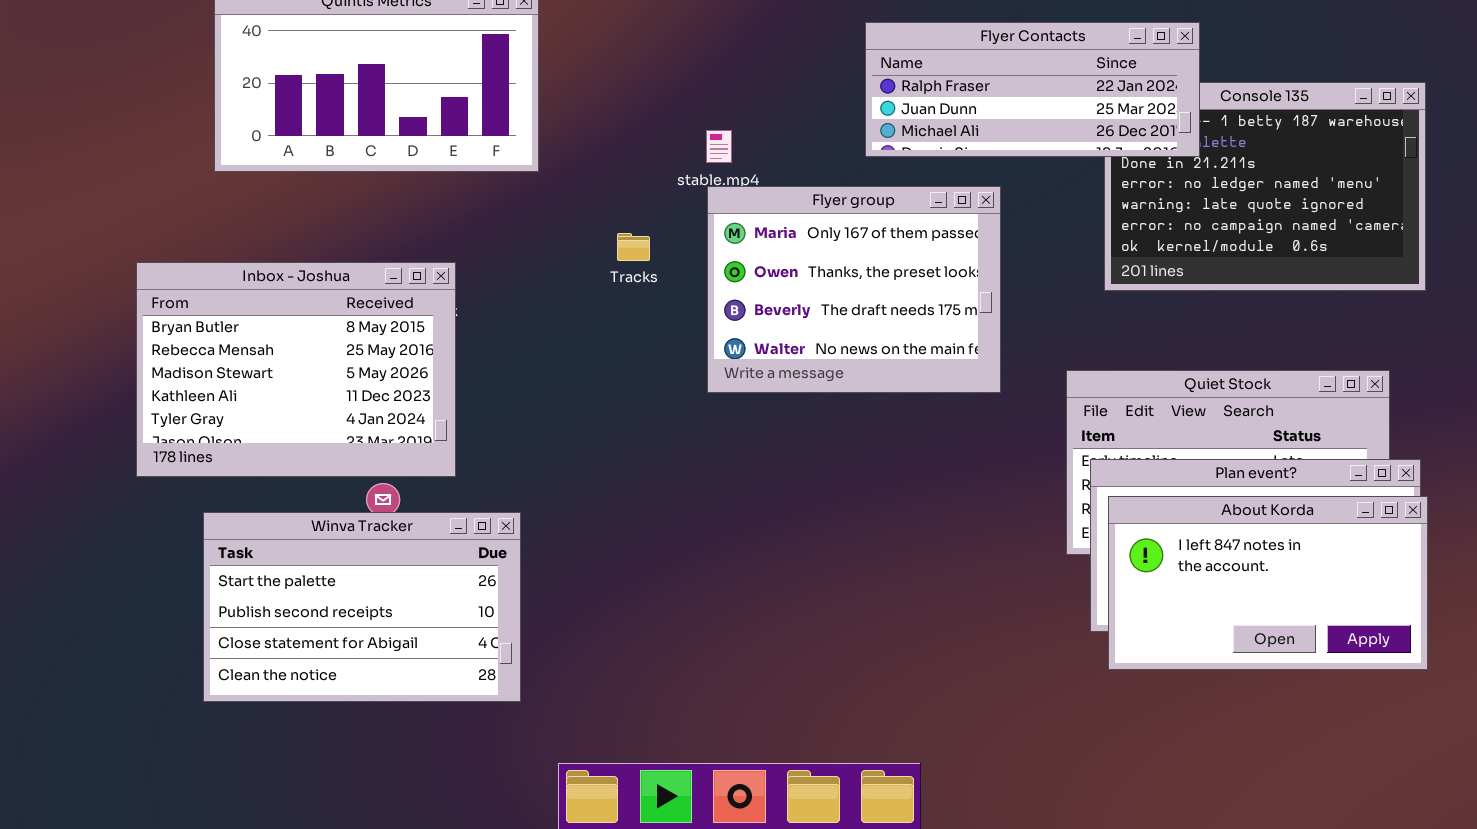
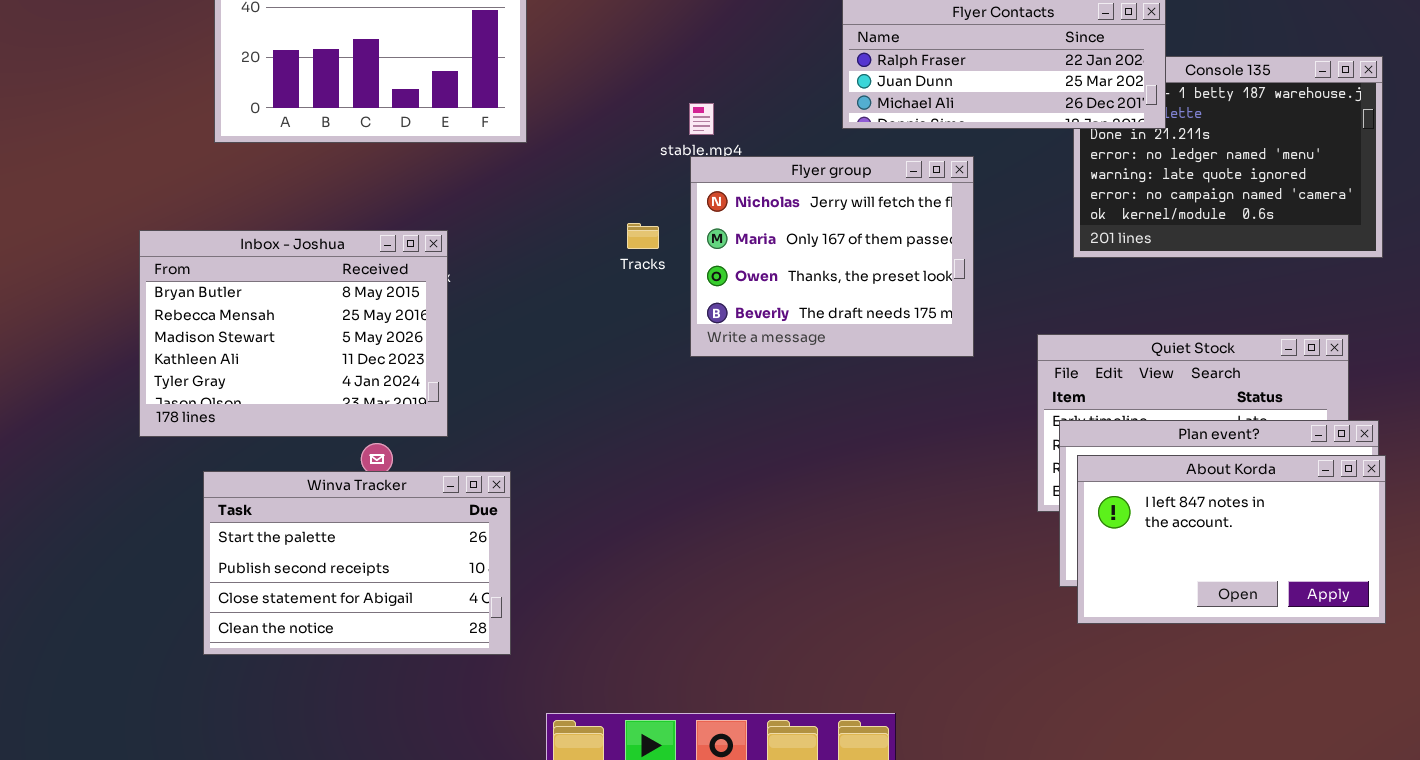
Flyer group: [707,186,1001,393] -> [690,156,974,357], scrolled up 1 row
Tracks: [617,233,650,261] -> [627,223,659,249], moved

